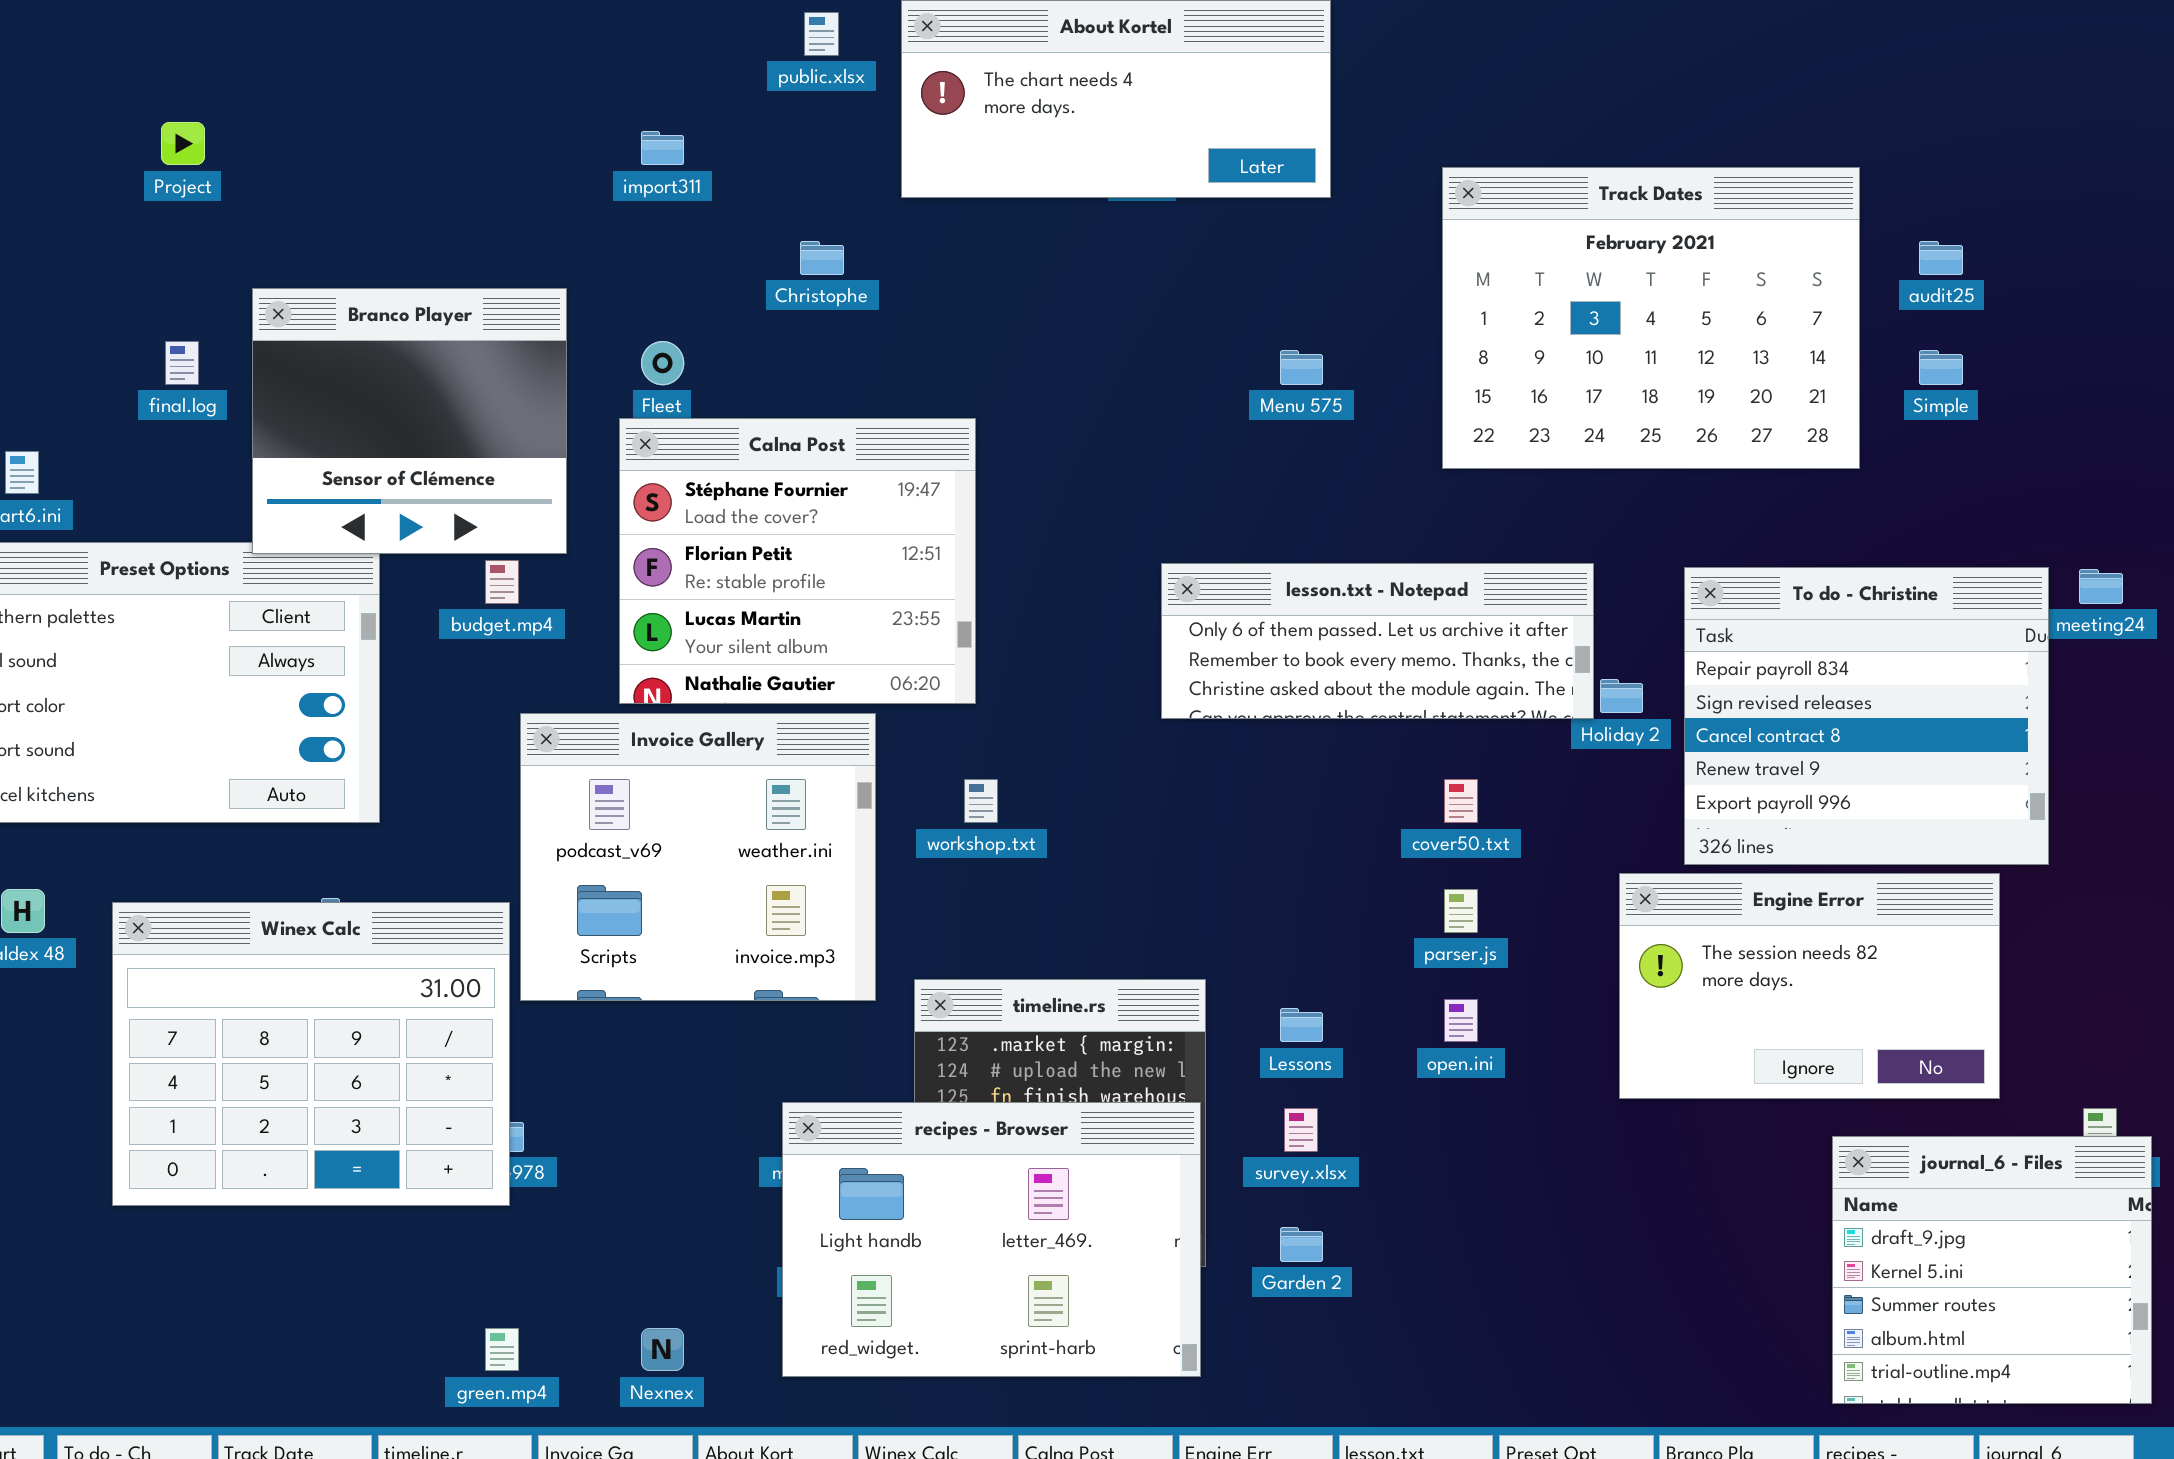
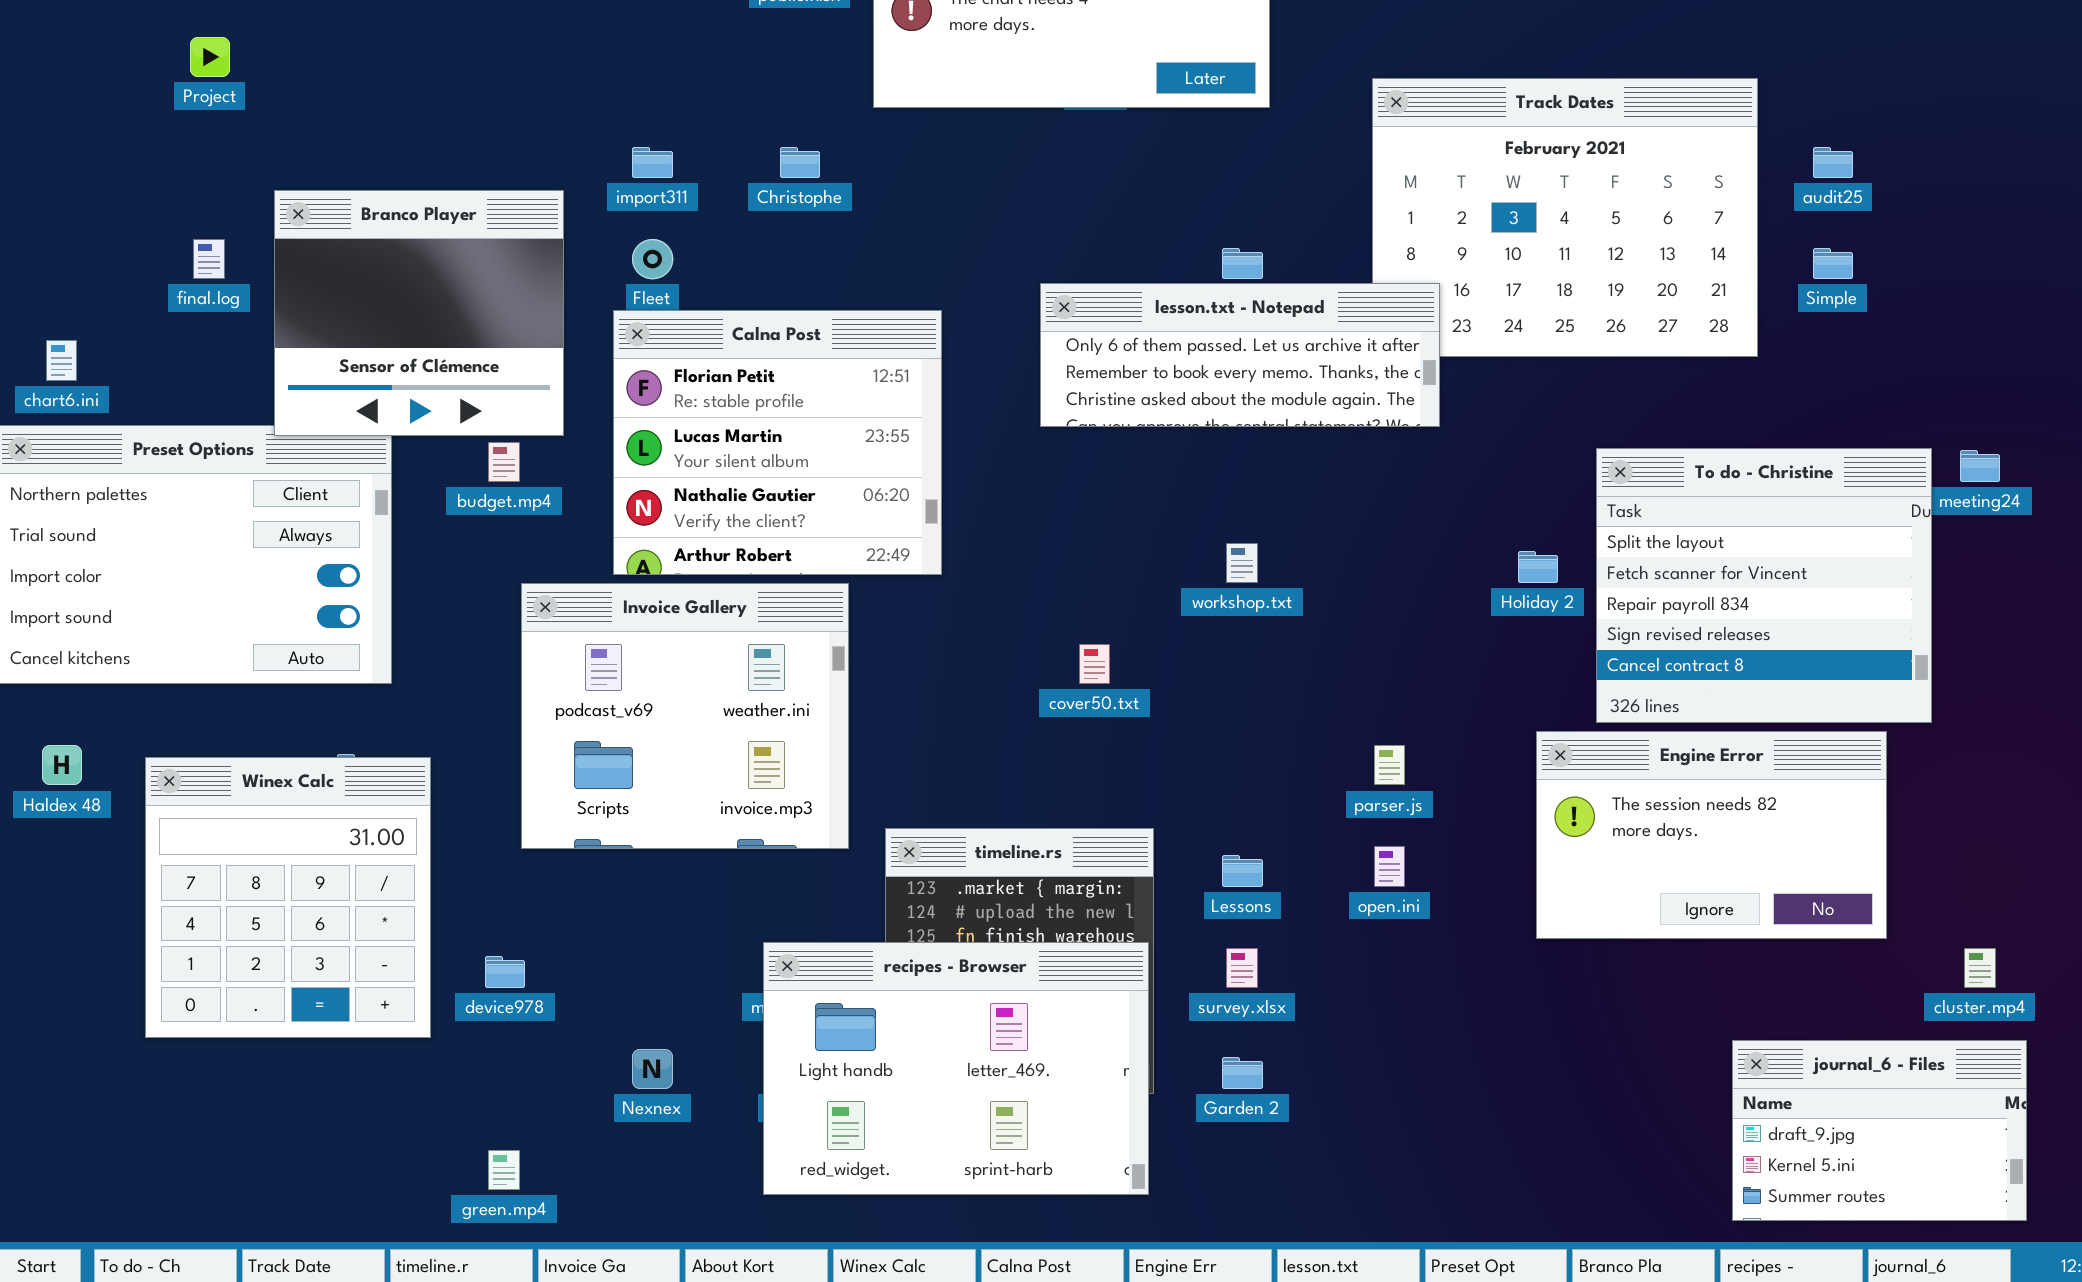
import311: [641,131,684,165] -> [632,147,673,178], moved
Calna Post: [619,418,976,704] -> [613,310,942,575], scrolled down 1 row
lesson.txt - Notepad: [1161,563,1594,719] -> [1040,283,1440,427], moved
To do - Christine: [1684,567,2049,865] -> [1596,448,1932,723], scrolled up 2 rows
workshop.txt: [964,779,998,823] -> [1226,543,1258,583], moved
cover50.txt: [1444,779,1478,823] -> [1079,644,1110,684], moved
Winex Calc: [112,902,510,1206] -> [145,757,431,1038], resized
journal_6 - Files: [1832,1136,2152,1404] -> [1732,1040,2027,1221], resized
Nexnex: [641,1328,684,1371] -> [632,1049,673,1089], moved

